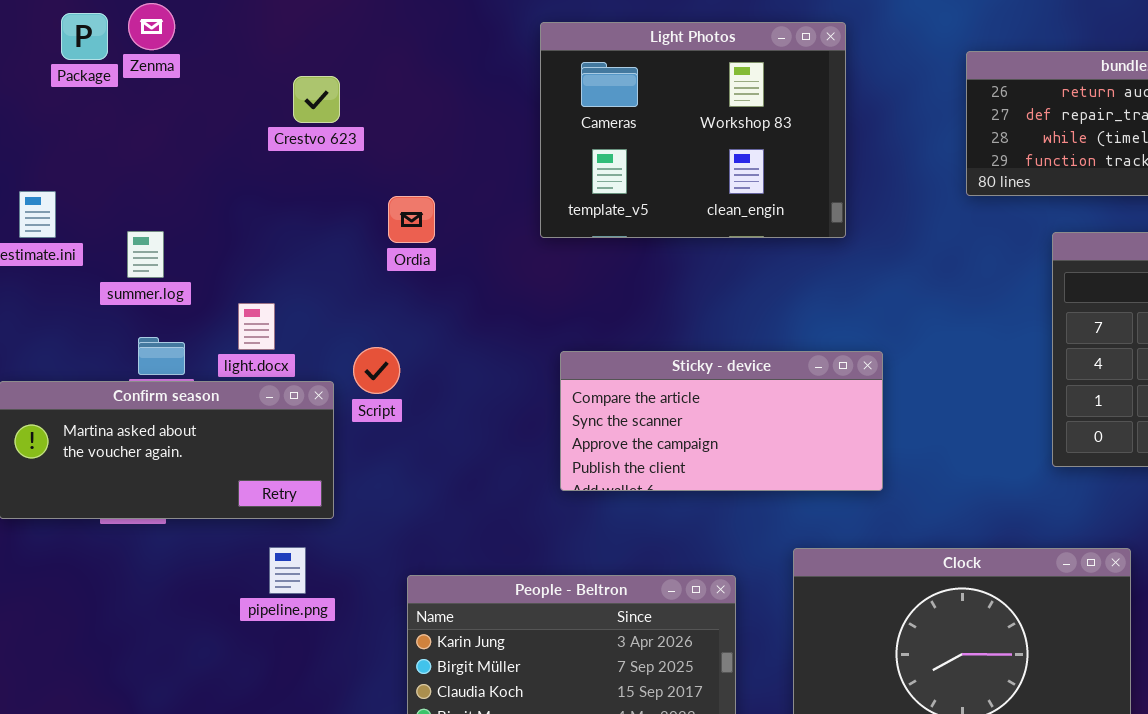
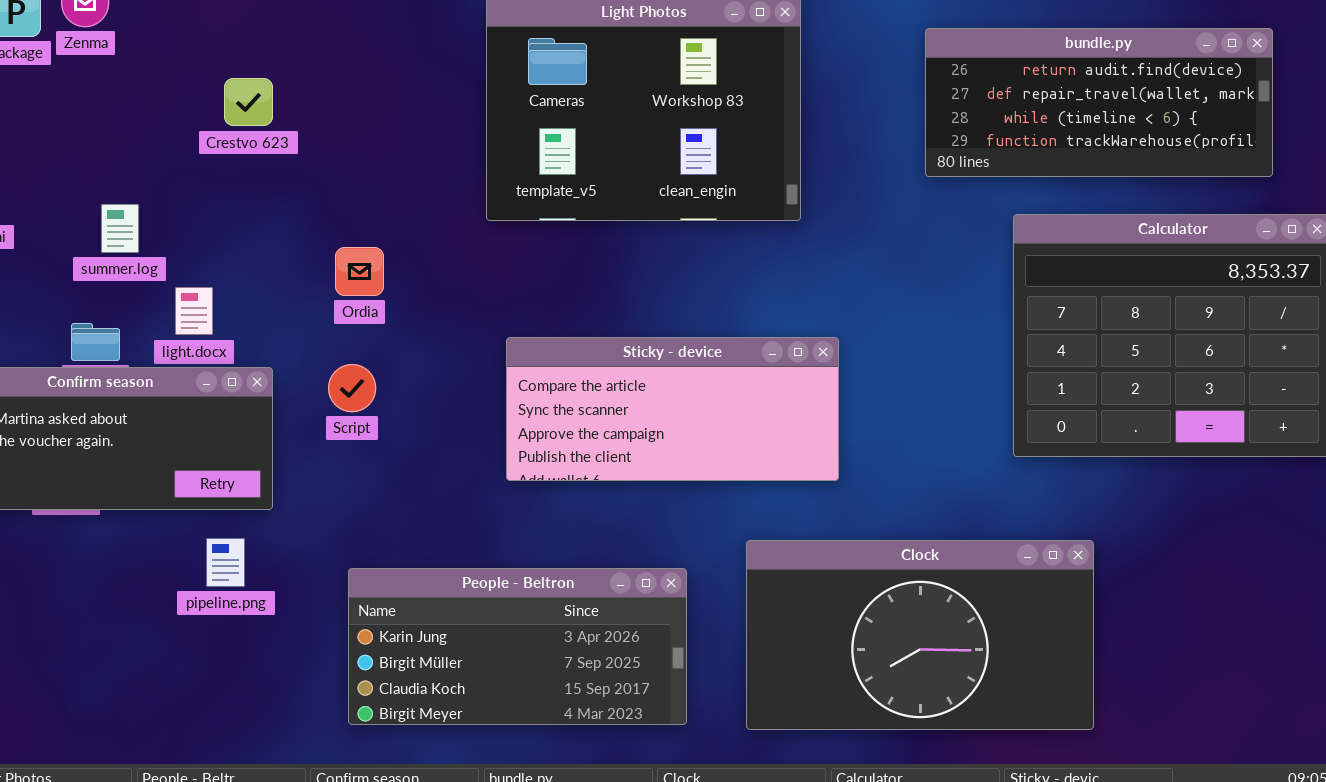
Crestvo 623: [293,76,340,123] -> [224,78,273,126], moved
Ordia: [388,196,435,243] -> [335,247,384,296], moved
summer.log: [127,231,164,278] -> [101,204,139,253], moved
Script: [353,347,400,394] -> [328,364,376,412], moved

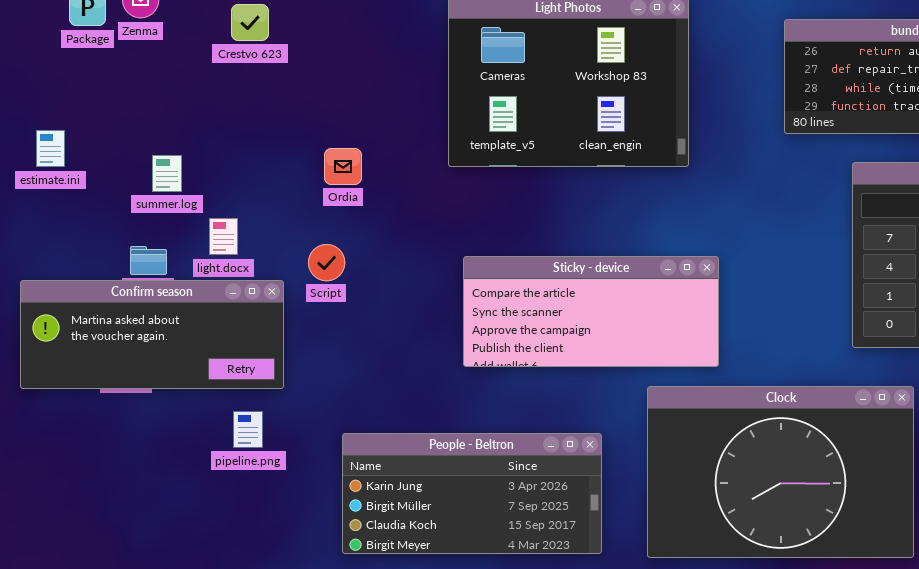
Crestvo 623: [224,78,273,126] -> [231,4,269,41], moved
Ordia: [335,247,384,296] -> [324,148,362,185], moved
Script: [328,364,376,412] -> [308,244,345,281], moved
Clock: [746,540,1094,730] -> [647,386,914,558], resized

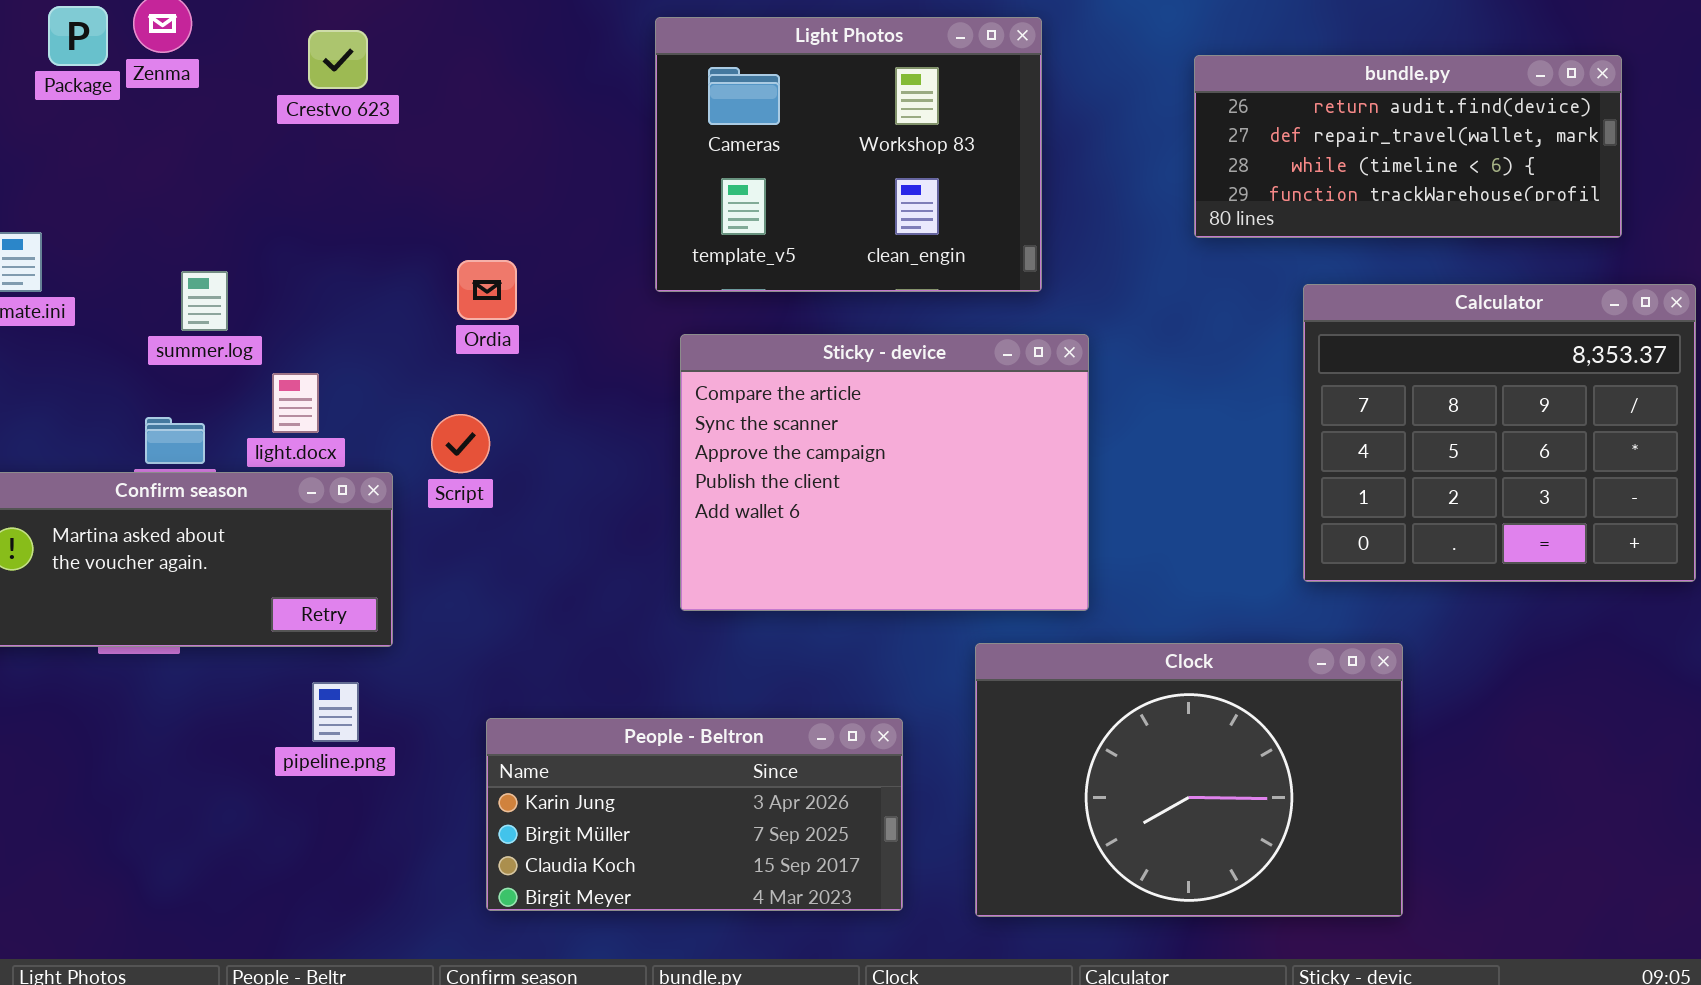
Sticky - device: [463,256,719,367] -> [680,334,1089,611], resized

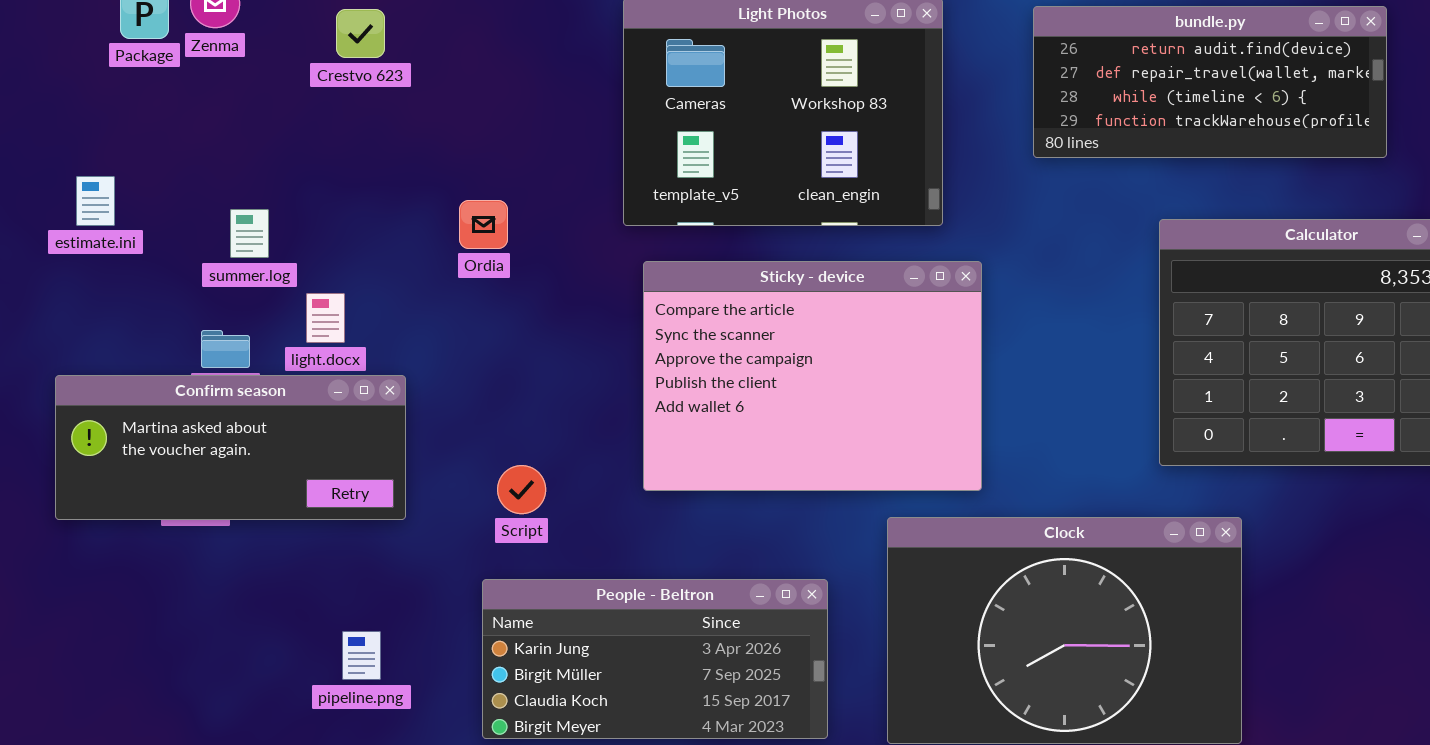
bundle.py: [1194,55,1622,238] -> [1033,6,1387,158], moved
Script: [431,414,490,473] -> [497,465,546,514], moved
pipeline.png: [312,682,359,742] -> [342,631,381,680], moved

